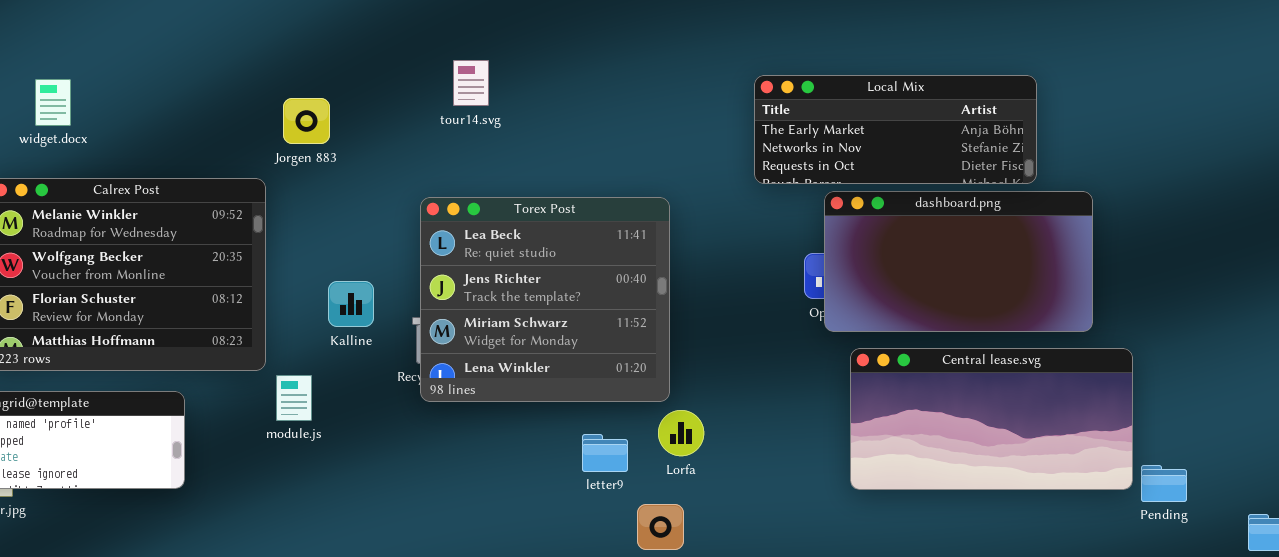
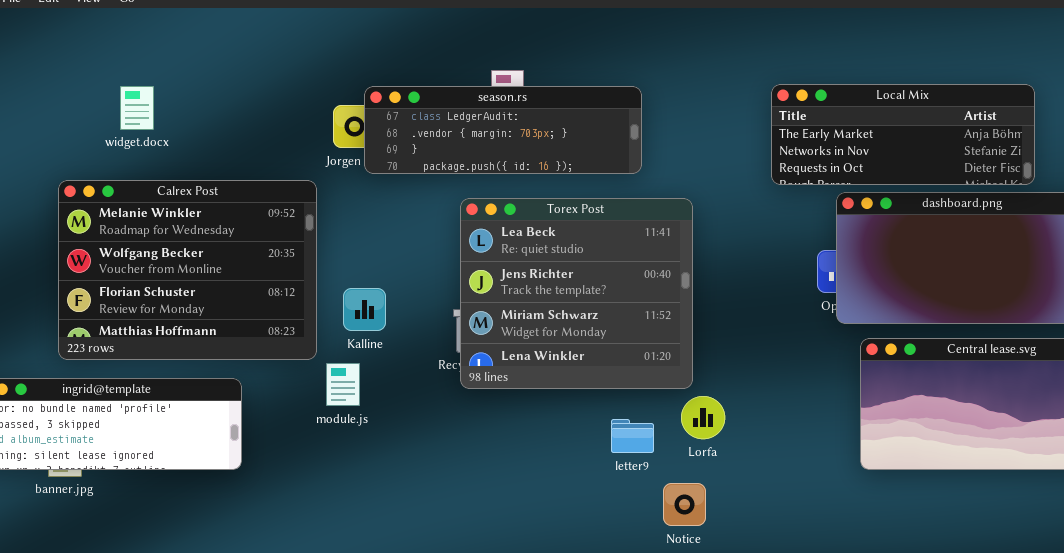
season.rs: none -> [364,86,642,174], opened
widget.docx: [35,79,71,126] -> [120,86,154,130], moved
Kalline: [328,281,374,327] -> [343,288,386,331], moved

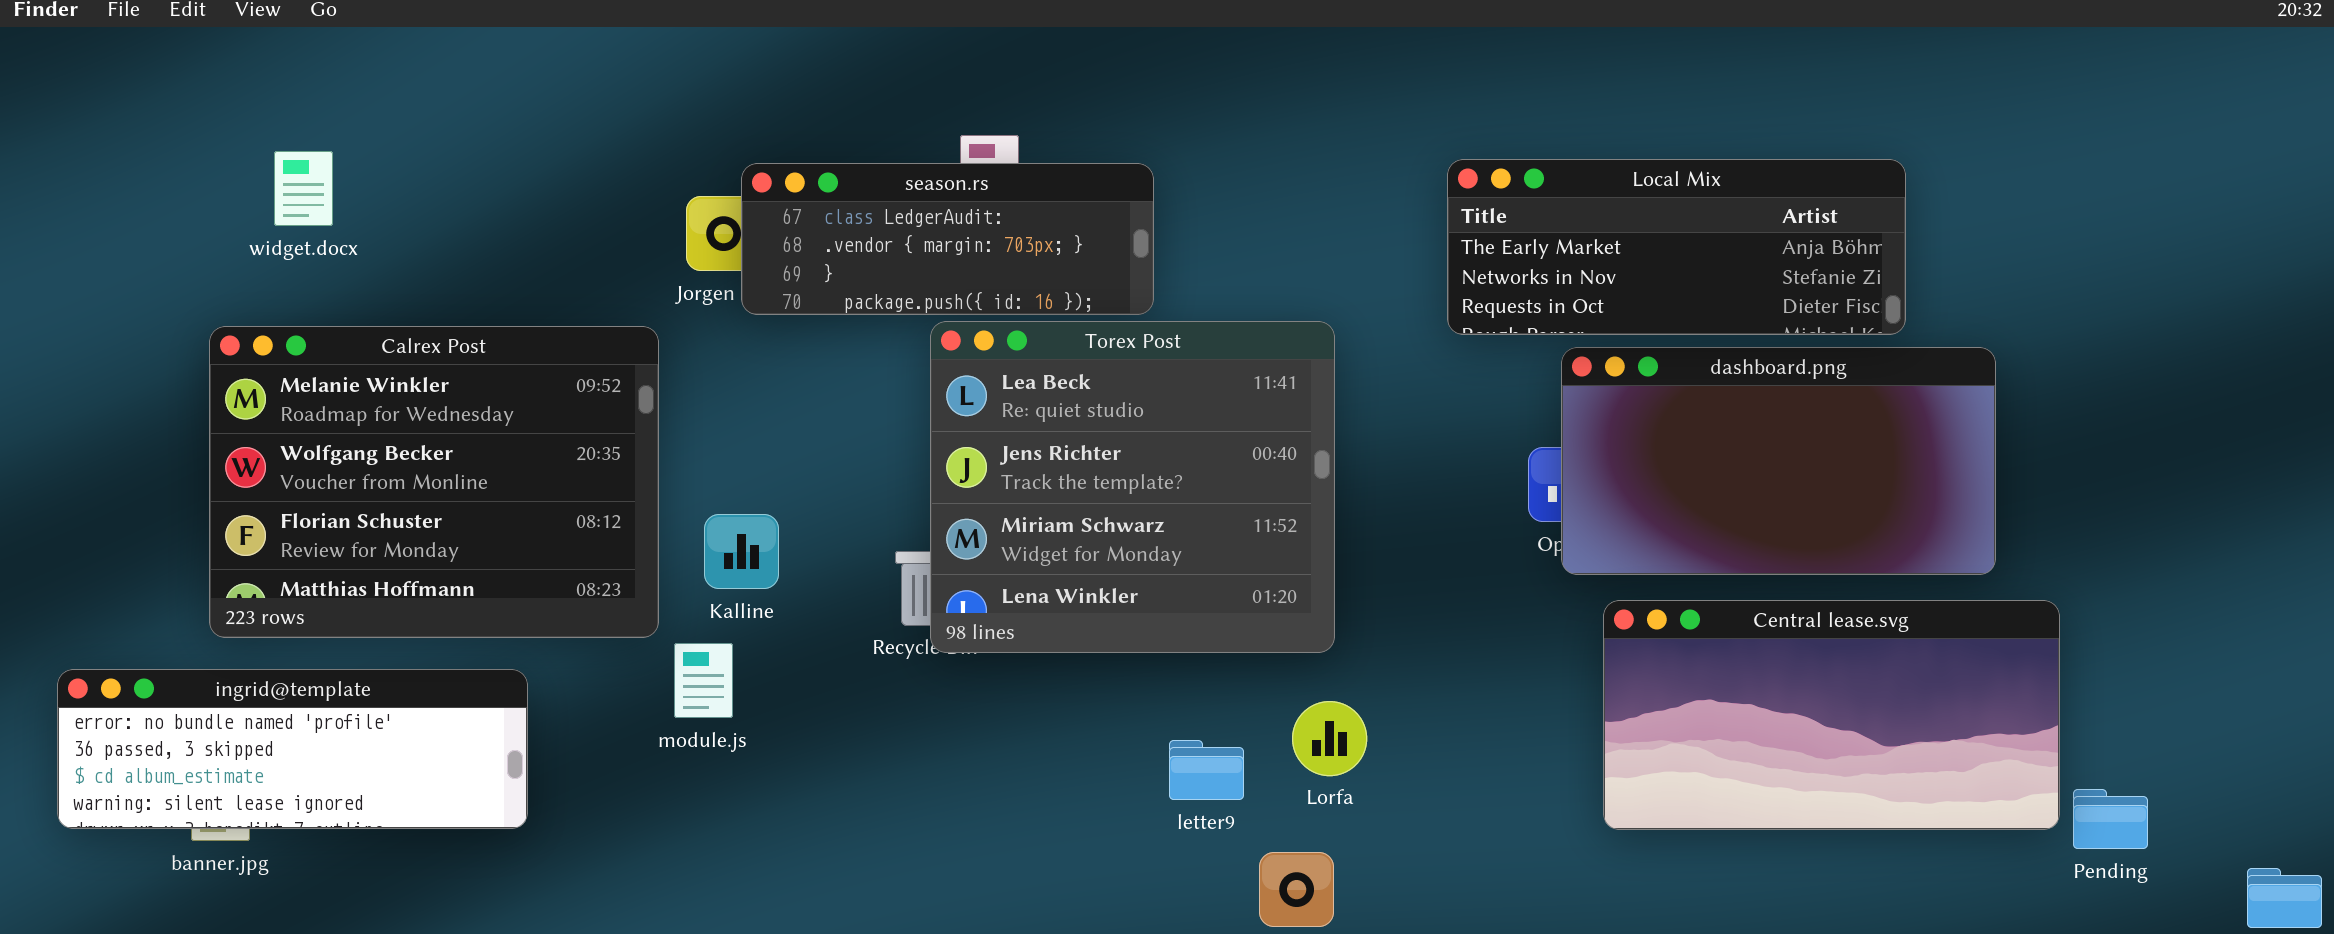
widget.docx: [120,86,154,130] -> [274,151,333,226], moved
season.rs: [364,86,642,174] -> [741,163,1154,315], resized
Torex Post: [460,198,693,389] -> [930,321,1335,653], moved

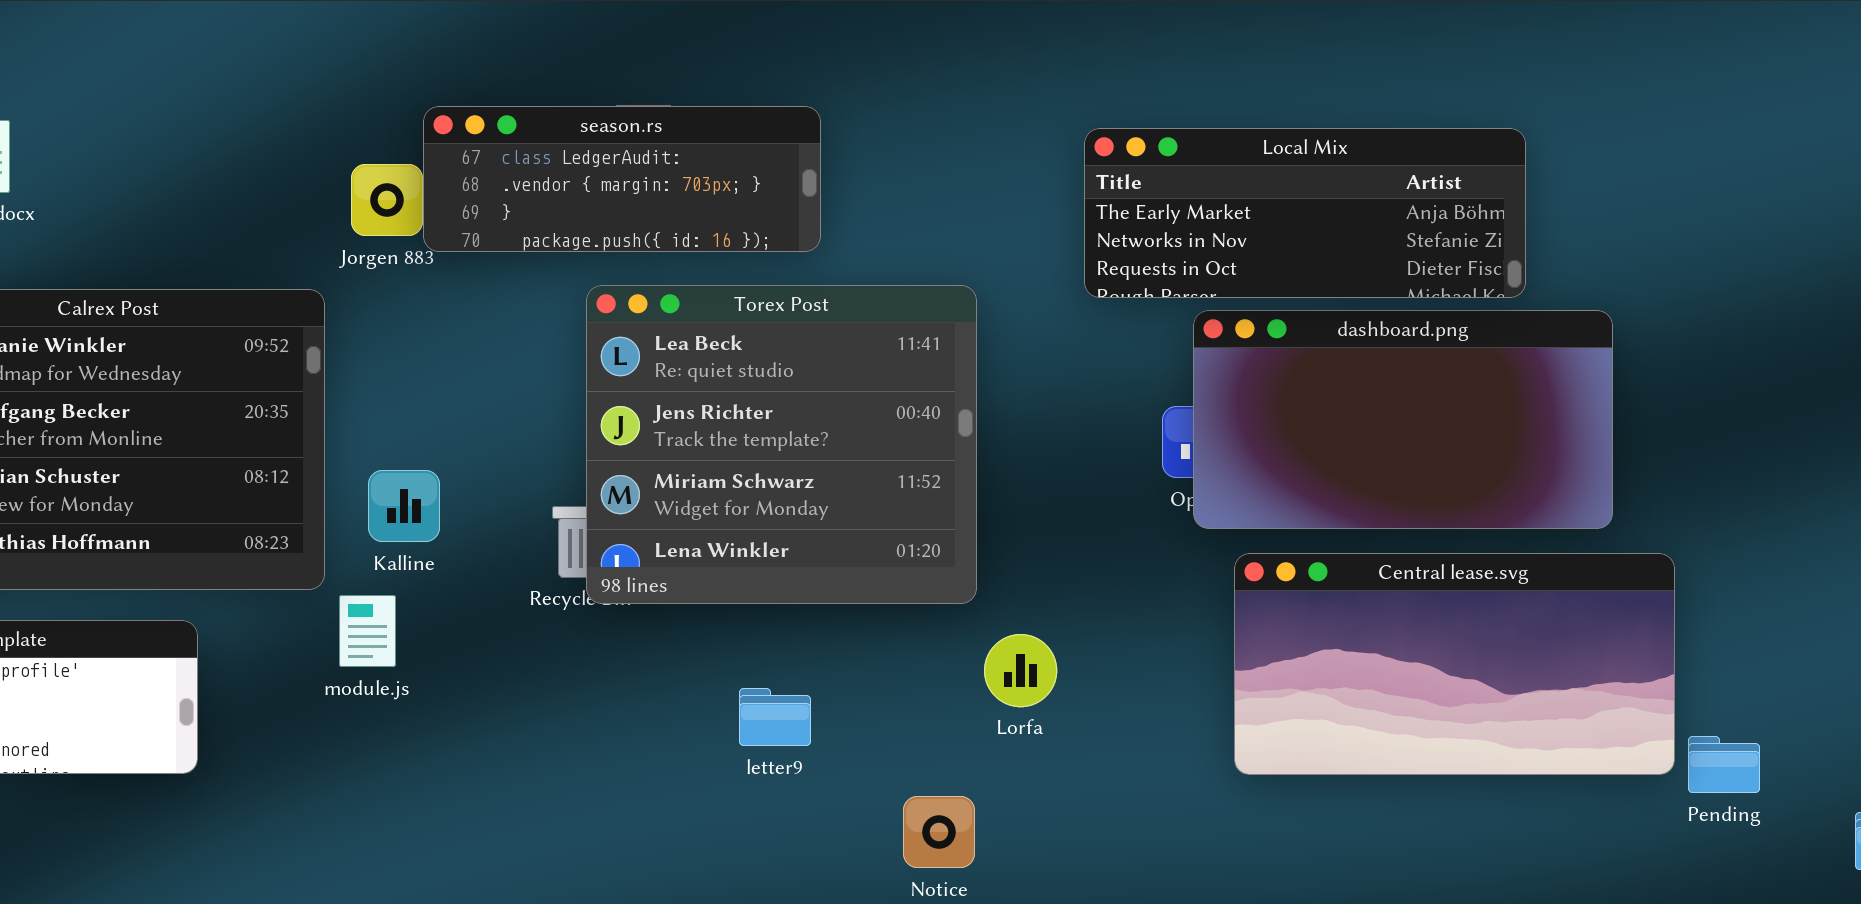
season.rs: [741,163,1154,315] -> [423,106,821,252], moved
Lorfa: [1292,701,1367,776] -> [984,634,1057,707], moved
letter9: [1169,740,1244,800] -> [739,688,811,746], moved

